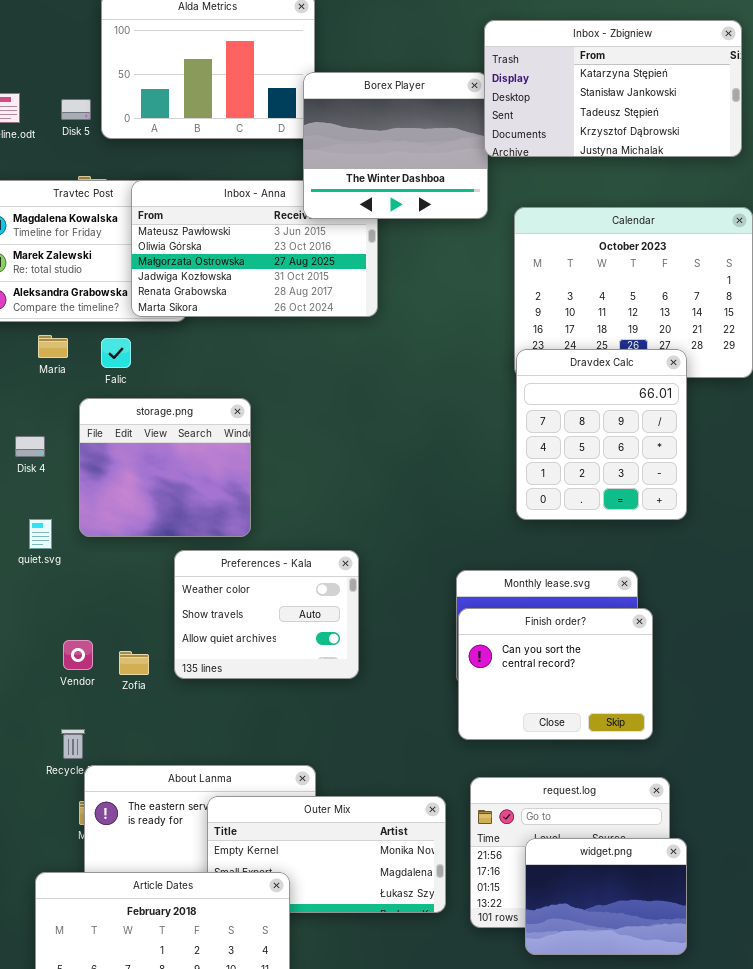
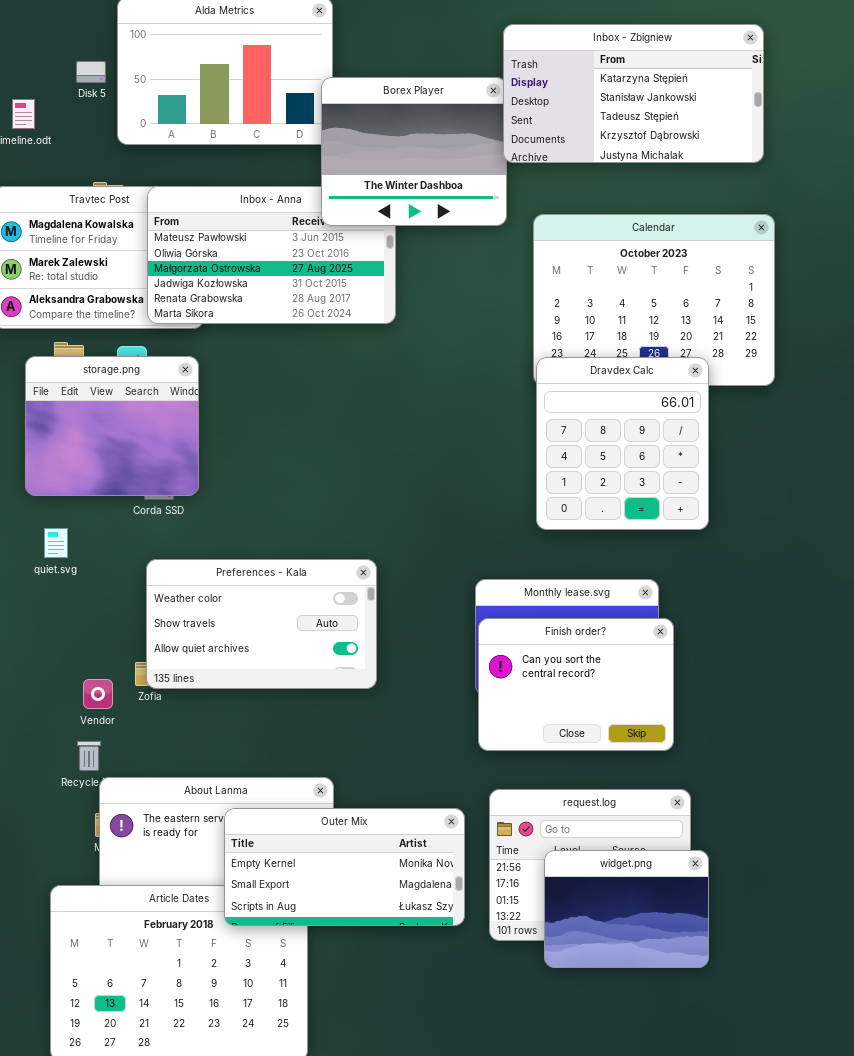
Disk 5: [61,99,91,120] -> [76,61,106,83], moved
storage.png: [79,398,251,537] -> [25,356,199,496], moved
Preferences - Kala: [174,550,359,679] -> [146,559,377,689], resized
Vendor: [63,640,93,670] -> [83,679,113,709], moved
Outer Mix: [207,796,446,913] -> [224,808,465,926], raised

